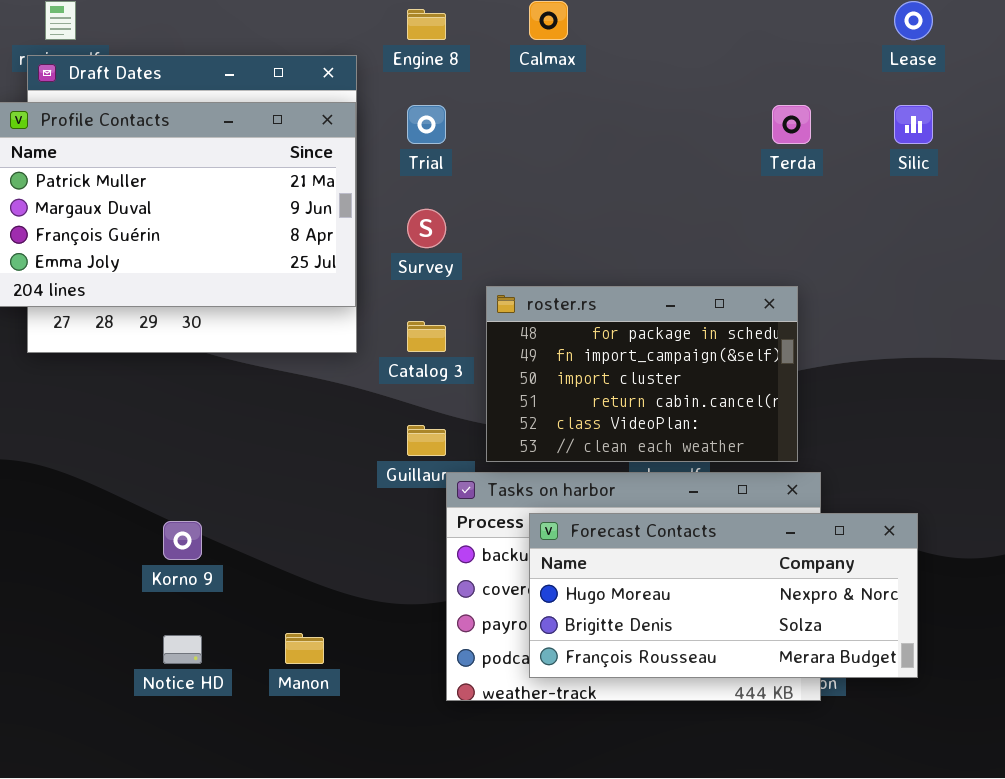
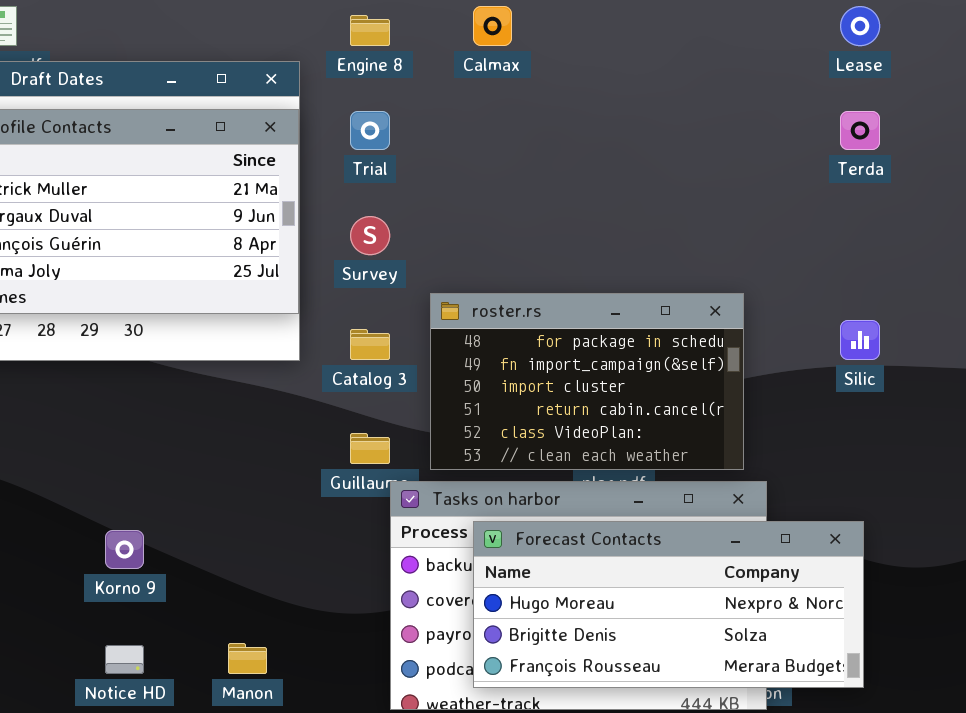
Terda: [772,105,811,144] -> [840,111,880,150], moved
Silic: [894,105,933,144] -> [840,320,880,360], moved

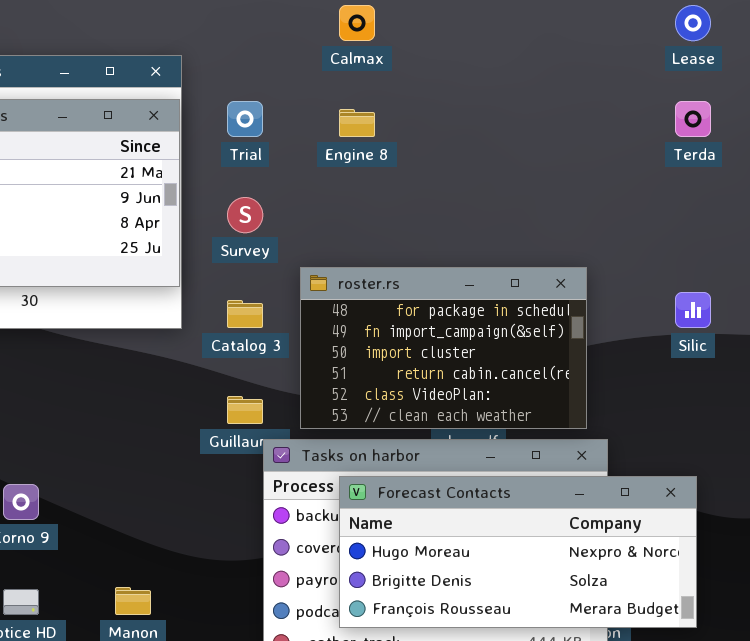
Engine 8: [350,15,390,46] -> [339,109,375,137], moved

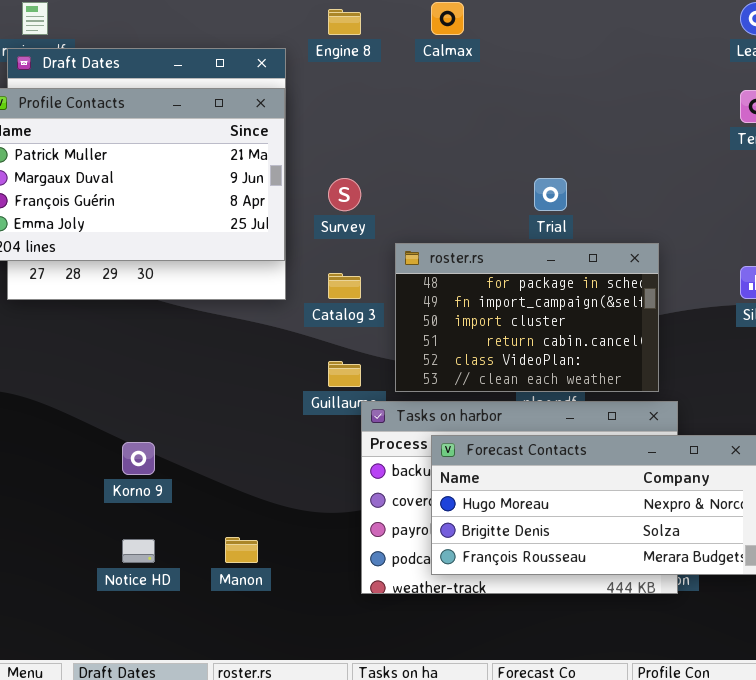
Trial: [227,101,263,137] -> [534,178,567,211], moved
Engine 8: [339,109,375,137] -> [328,9,361,35], moved

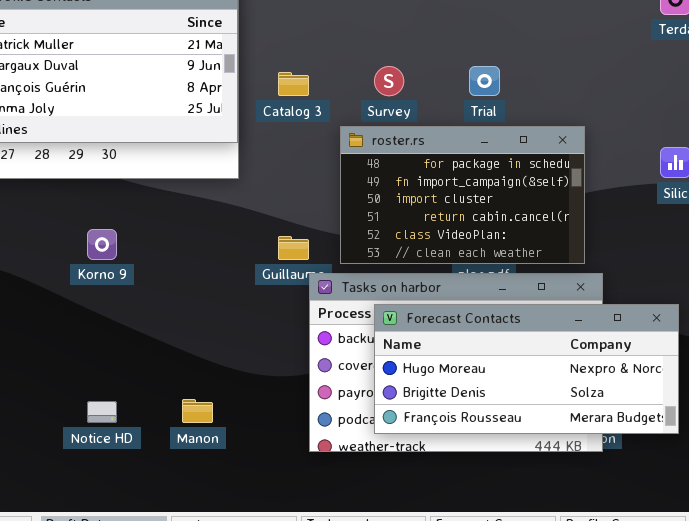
Survey: [328,178,361,211] -> [374,66,404,96], moved
Catalog 3: [328,273,361,299] -> [278,72,309,96], moved
Korno 9: [122,442,155,475] -> [87,229,117,260], moved

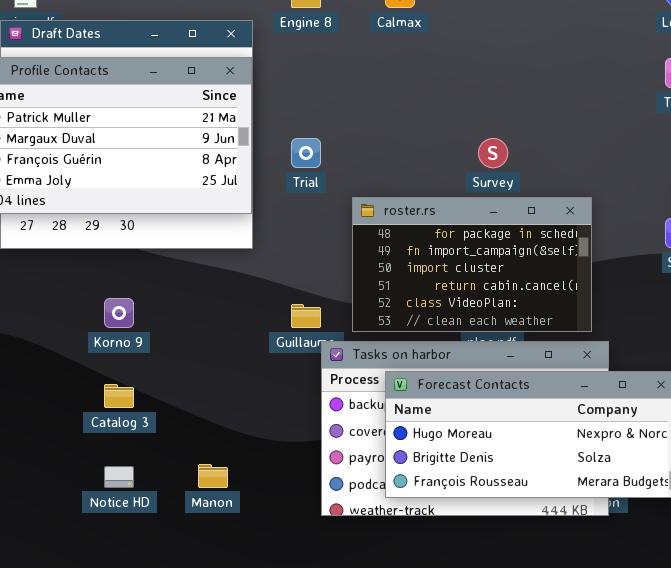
Survey: [374,66,404,96] -> [478,138,508,168], moved
Trial: [469,66,500,96] -> [291,138,321,168], moved
Catalog 3: [278,72,309,96] -> [104,384,134,408], moved

